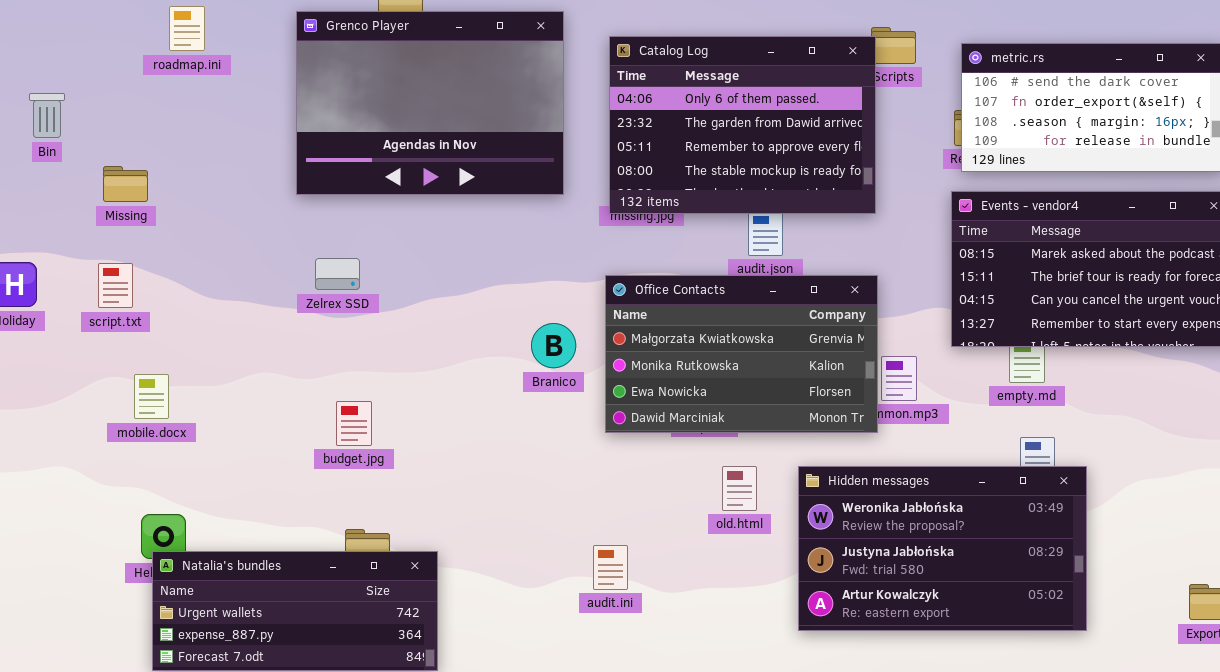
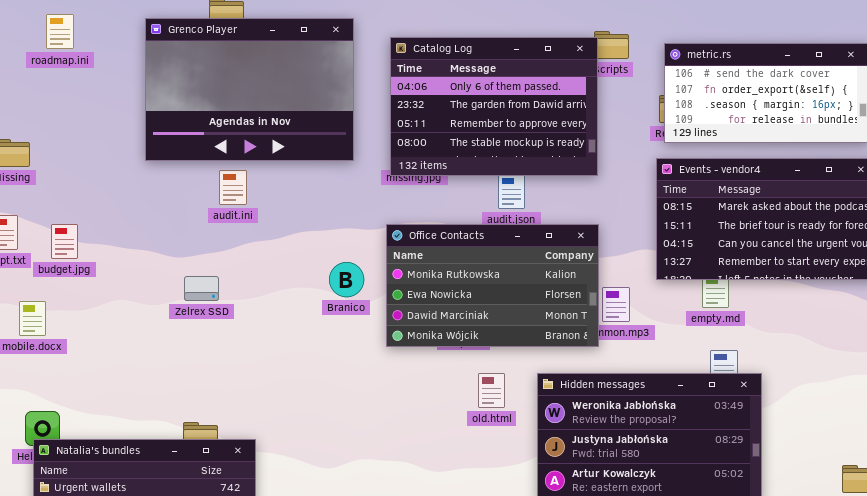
Zelrex SSD: [315,258,360,290] -> [184,276,219,301], moved
Office Contacts: [605,275,878,433] -> [386,224,599,347], scrolled down 1 row
budget.jpg: [336,401,372,446] -> [51,224,78,259], moved
audit.ini: [593,545,628,590] -> [219,170,247,205], moved

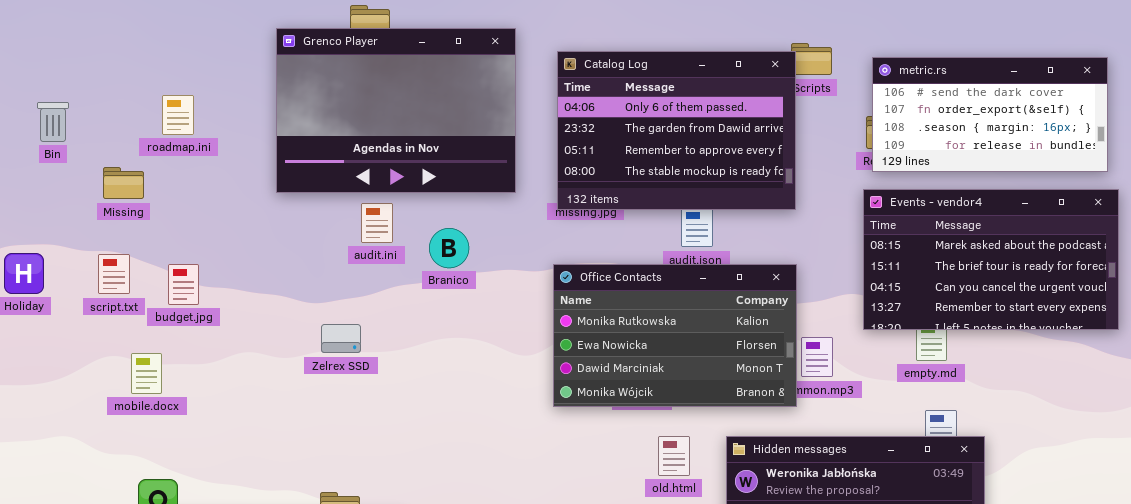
roadmap.ini: [46,14,74,49] -> [162,95,194,135], moved
Branico: [329,262,364,297] -> [429,228,469,268], moved

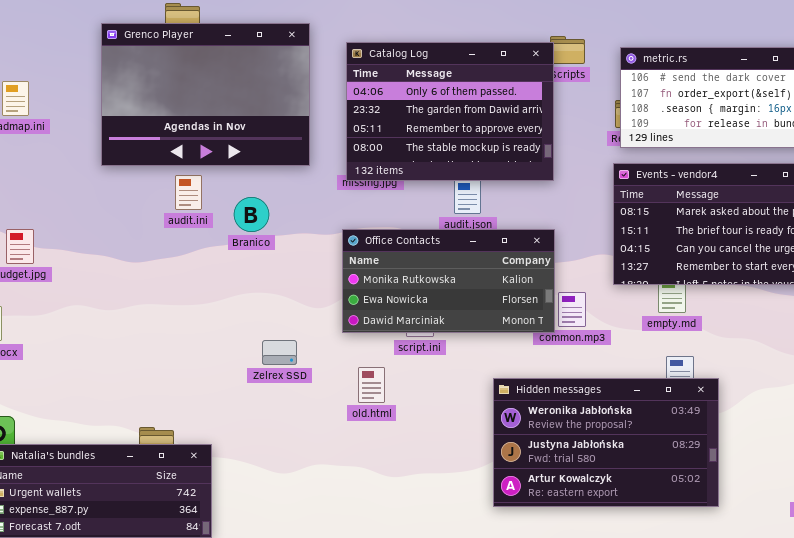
Office Contacts: [553,264,797,407] -> [342,229,555,333], resized
Zelrex SSD: [321,324,361,353] -> [262,340,297,365], moved
old.html: [658,436,690,476] -> [358,367,385,403], moved

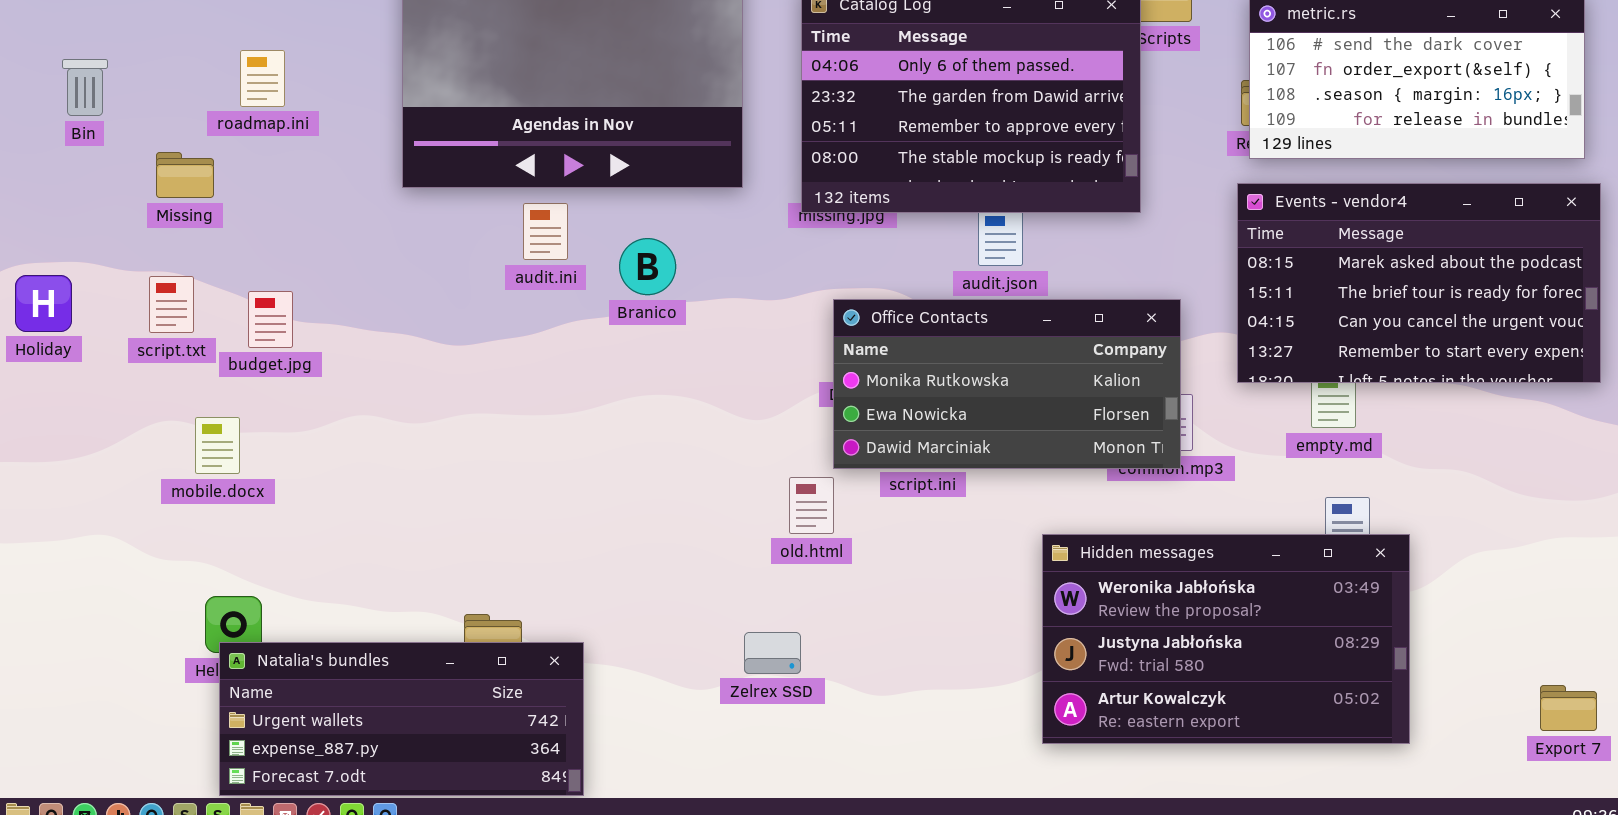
Office Contacts: [342,229,555,333] -> [833,299,1181,469], moved
Zelrex SSD: [262,340,297,365] -> [744,632,801,674], moved
old.html: [358,367,385,403] -> [789,477,834,534], moved

